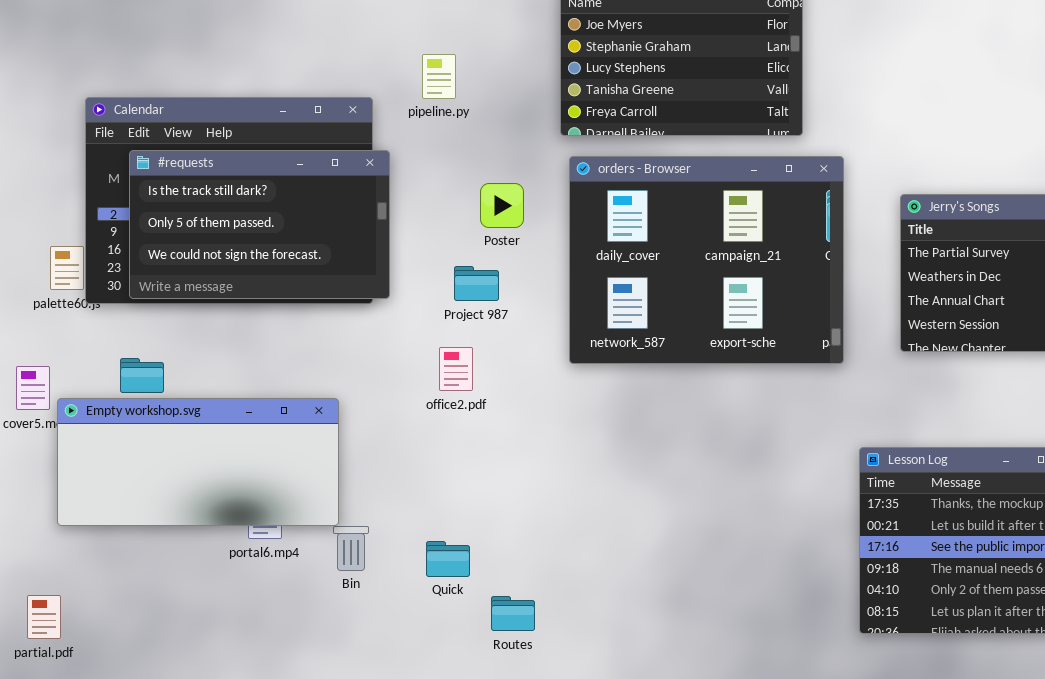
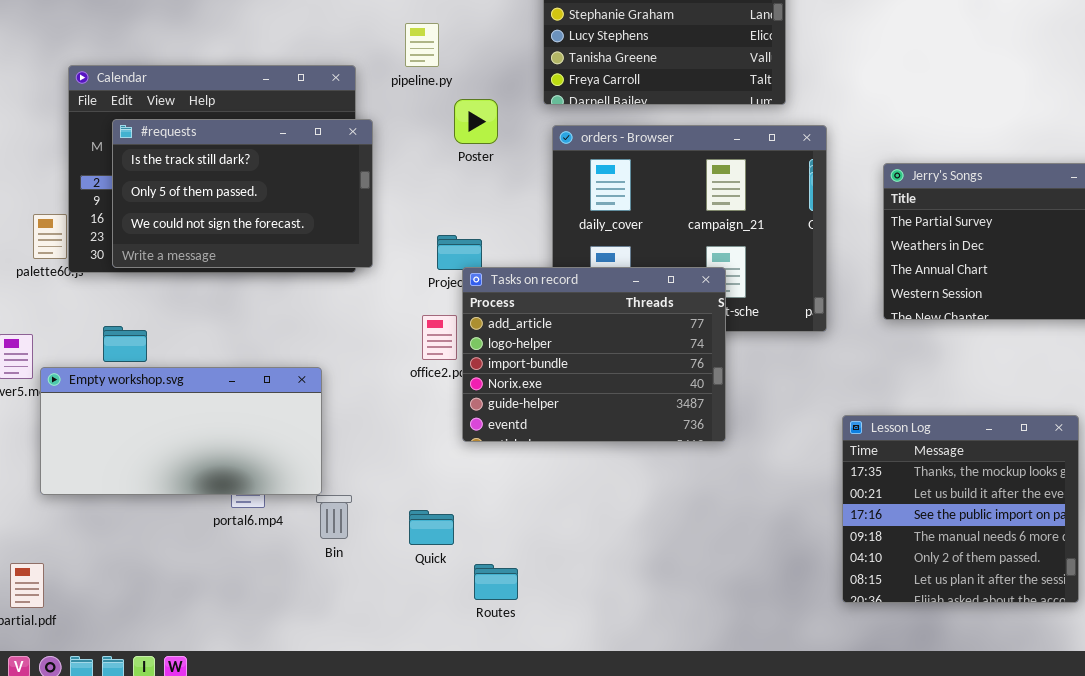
Poster: [480,183,524,228] -> [454,99,498,144], moved
Tasks on record: none -> [462,267,726,442], opened

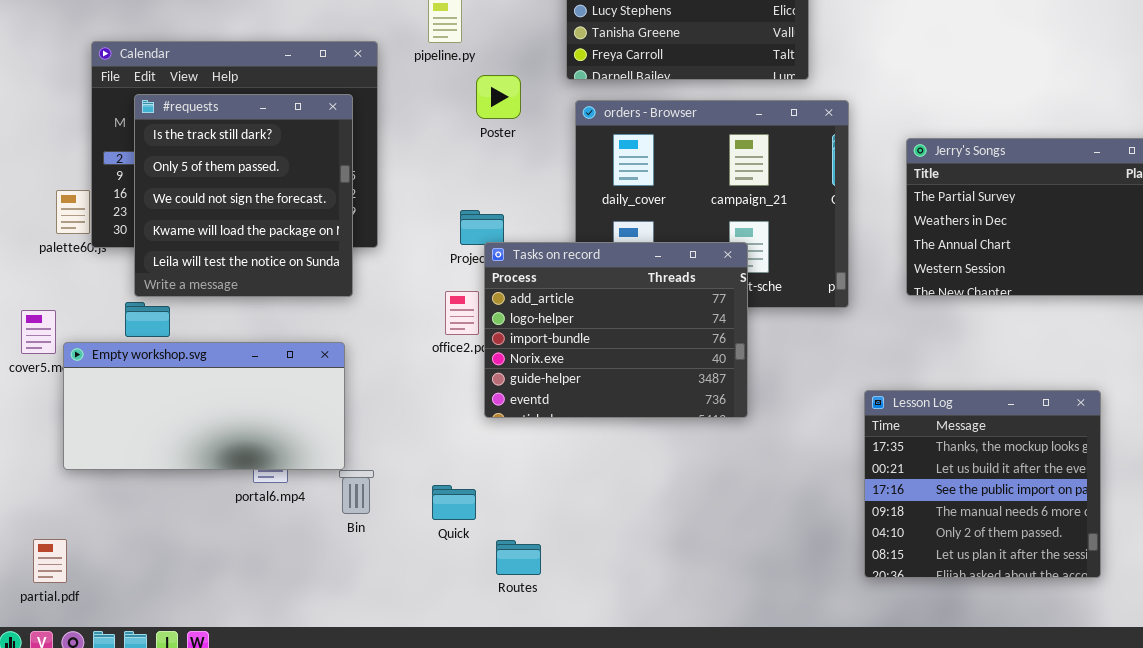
#requests: [112,119,373,268] -> [134,94,353,297], resized

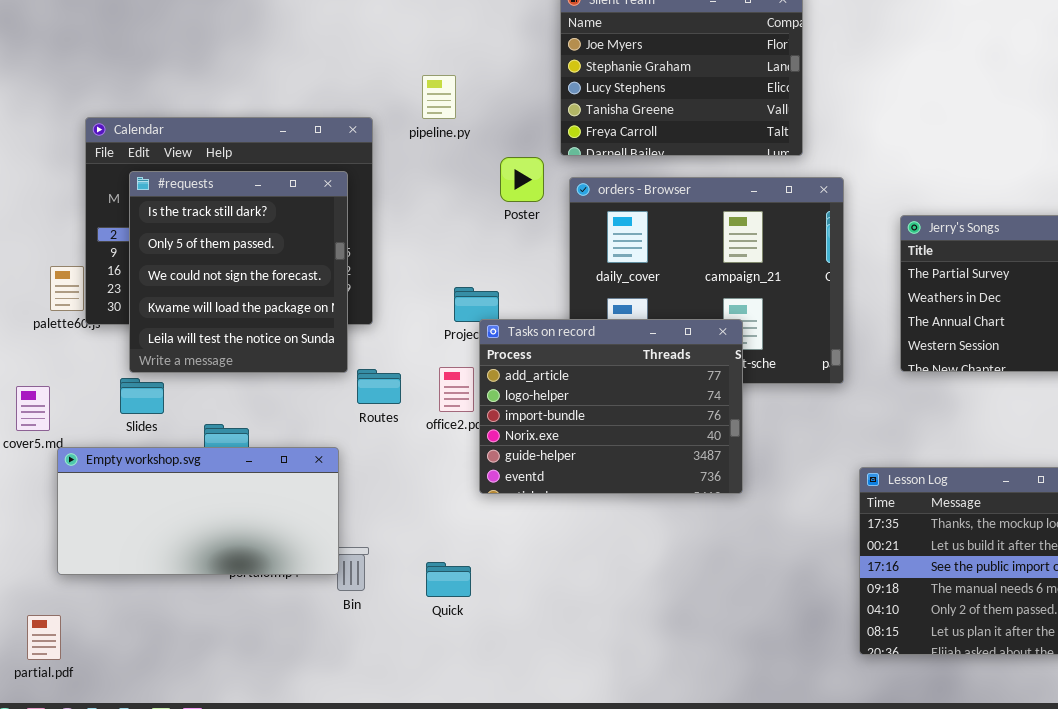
Poster: [476,75,521,119] -> [500,157,544,202], moved
Empty workshop.svg: [63,342,345,470] -> [57,447,339,575], moved
Routes: [496,540,541,575] -> [357,369,401,404], moved

